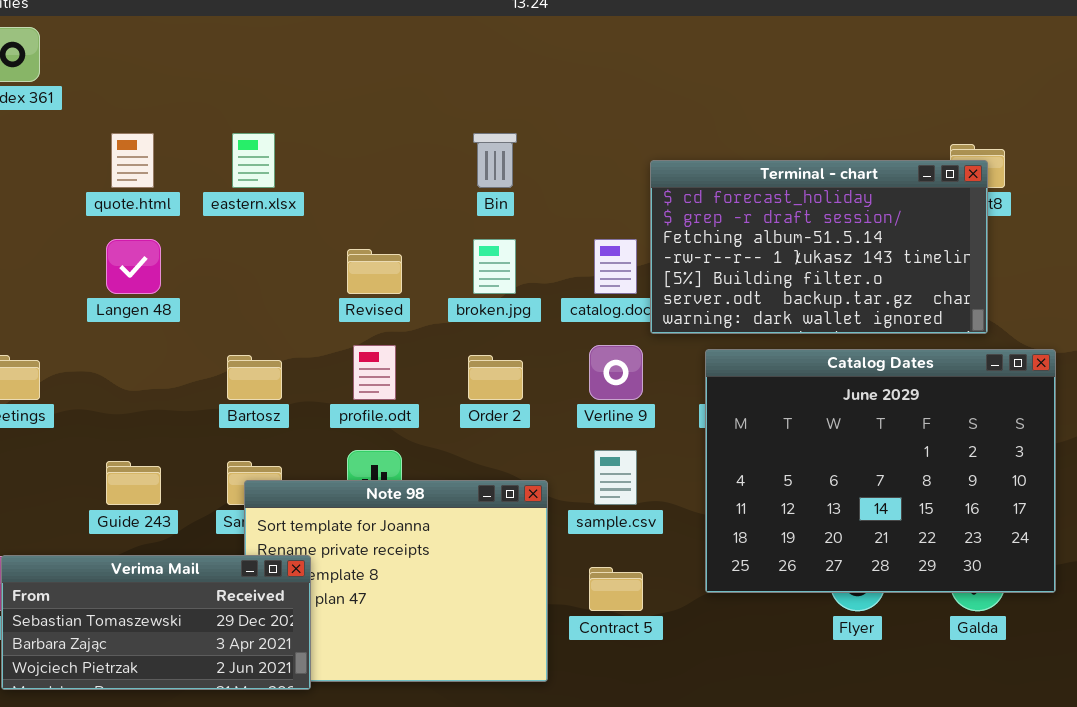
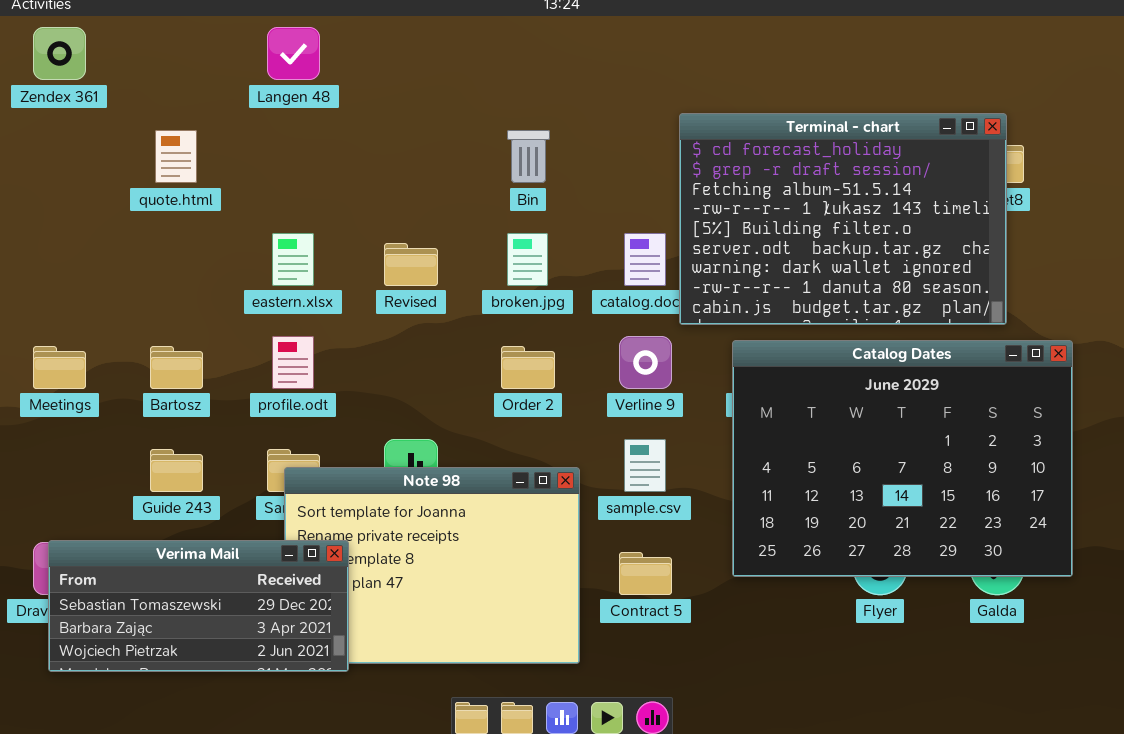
eastern.xlsx: [232,133,275,188] -> [272,233,314,286], moved
Terminal - chart: [650,160,988,334] -> [679,113,1007,325], resized
Langen 48: [106,239,161,294] -> [267,27,320,80], moved
profile.odt: [353,345,396,400] -> [272,336,314,389], moved
Bartosz: [227,355,282,400] -> [150,346,203,389], moved

